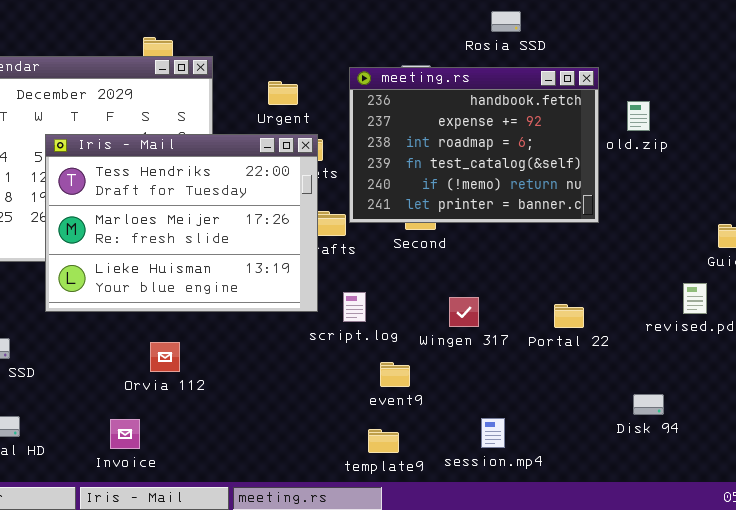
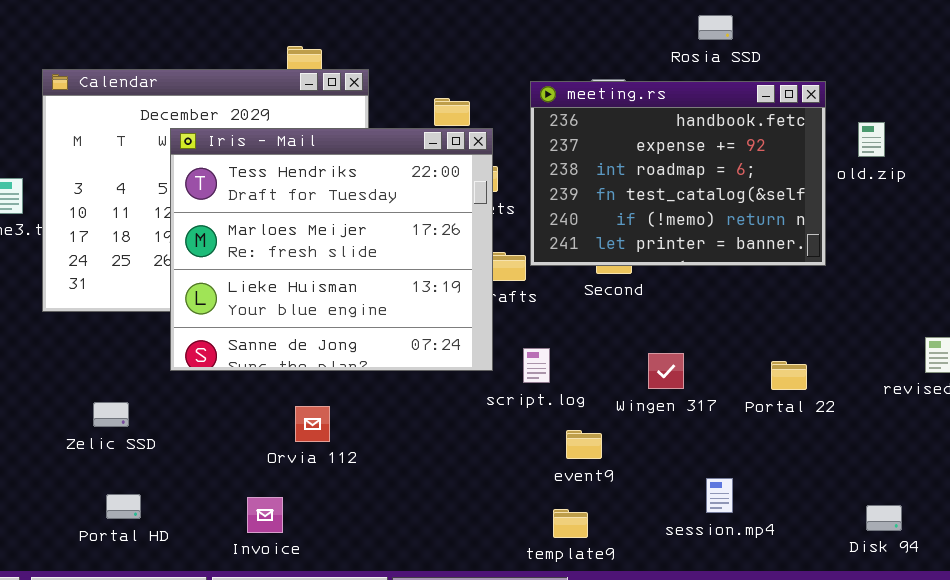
Iris - Mail: [45,134,318,312] -> [170,128,493,371], resized
Disk 94: [633,394,664,415] -> [866,505,902,531], moved
session.mp4: [481,418,505,448] -> [706,478,733,513], moved

